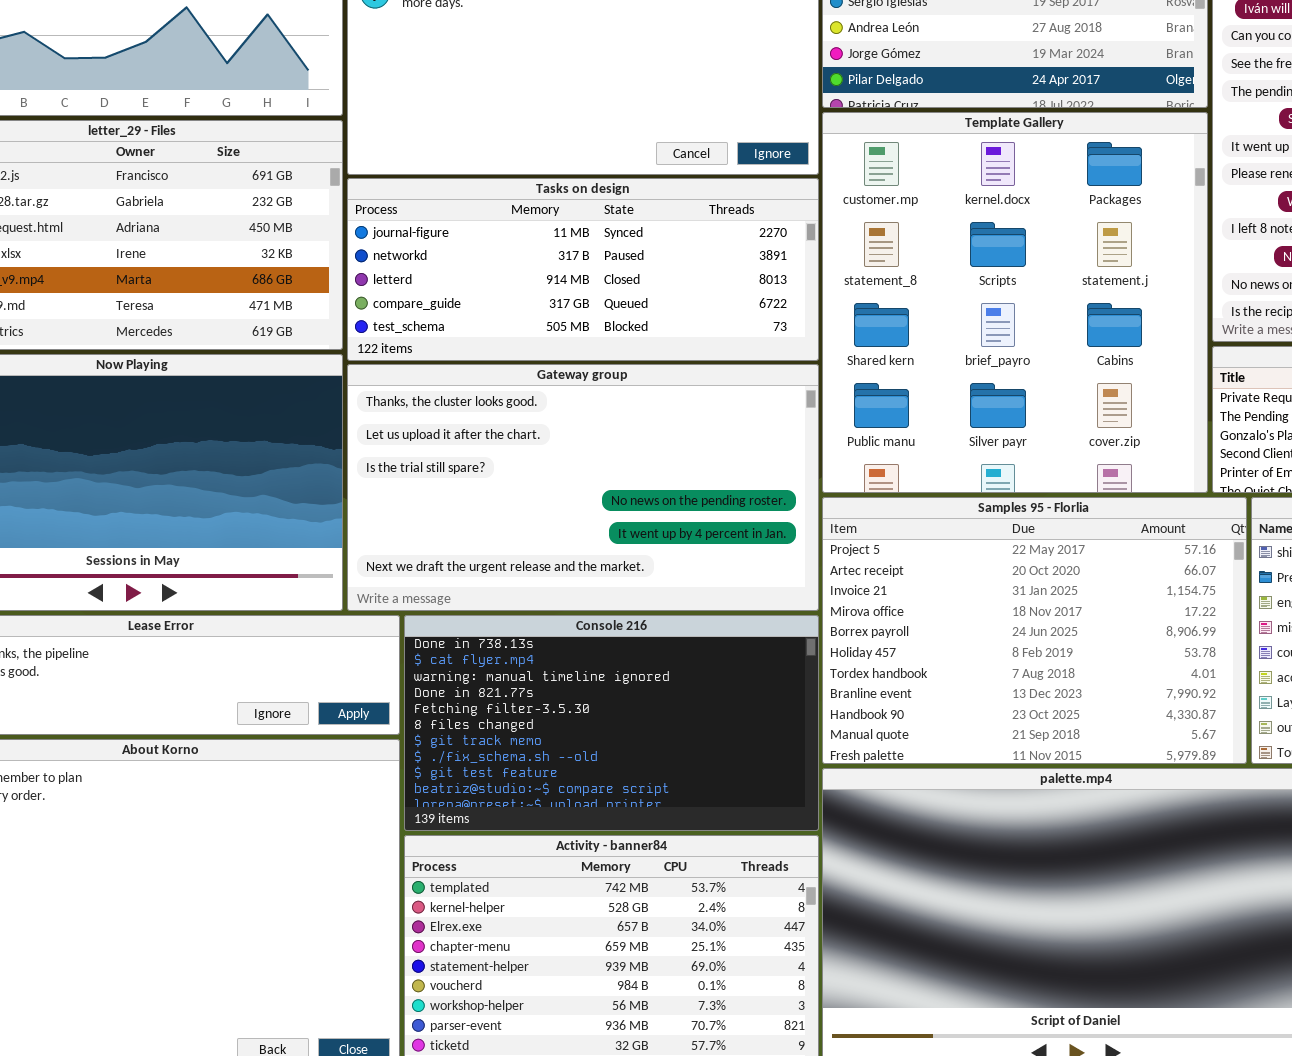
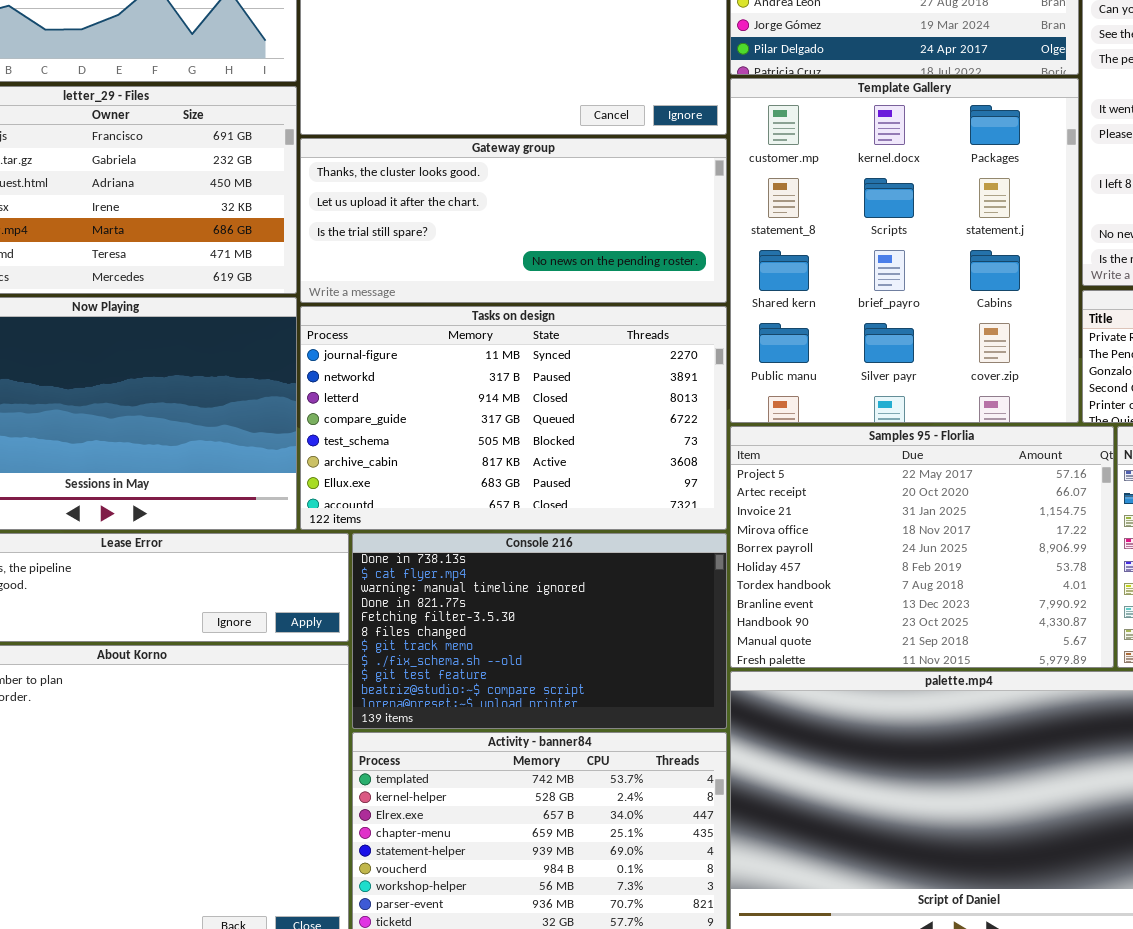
Tasks on design: [347,178,819,361] -> [300,306,727,530], moved, resized
Gateway group: [347,364,819,611] -> [300,138,727,303], moved, resized

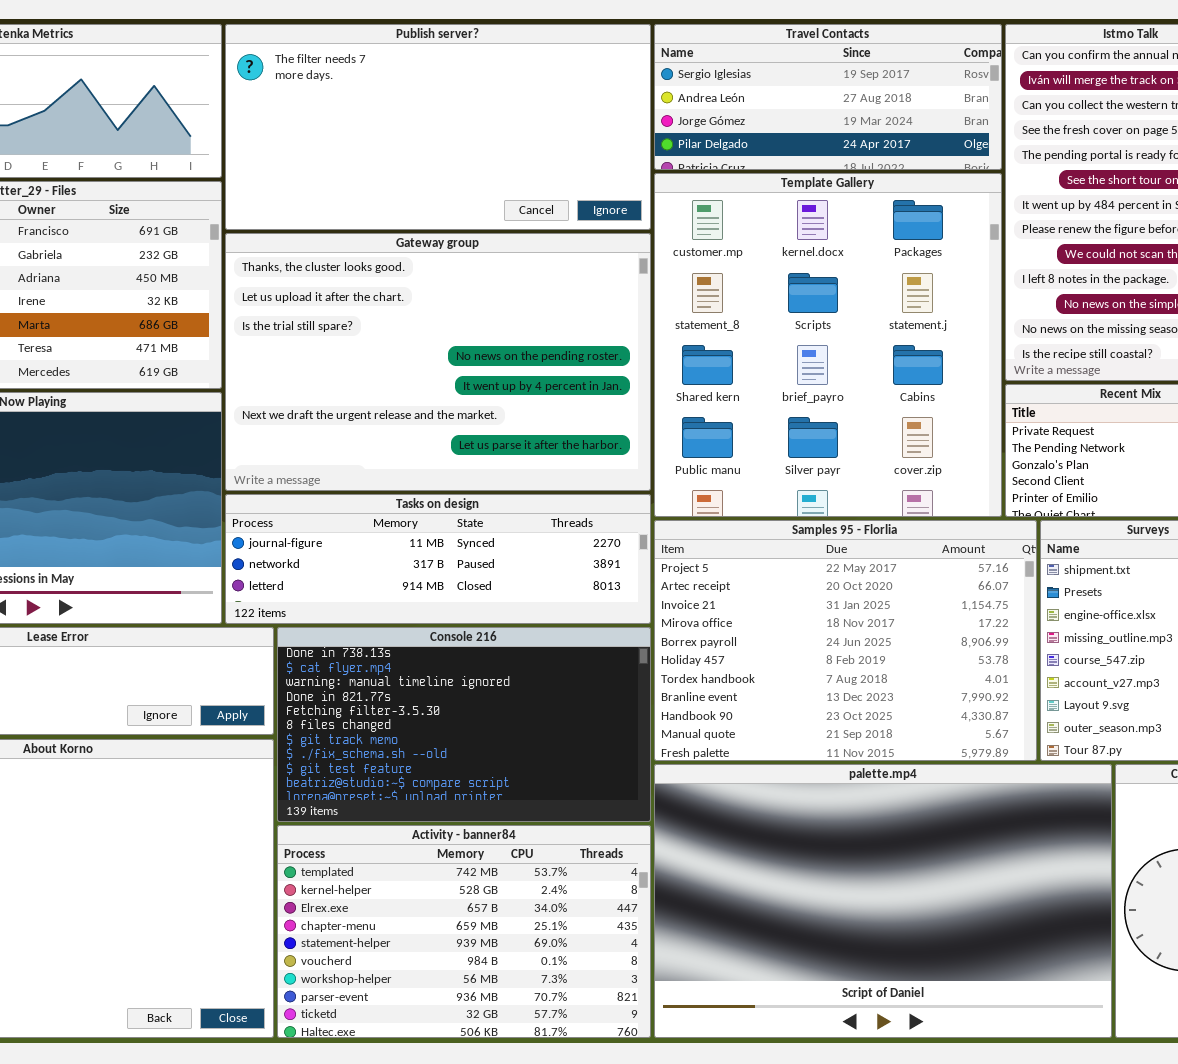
Gateway group: [300,138,727,303] -> [225,233,651,491], resized
Tasks on design: [300,306,727,530] -> [225,494,651,624], resized

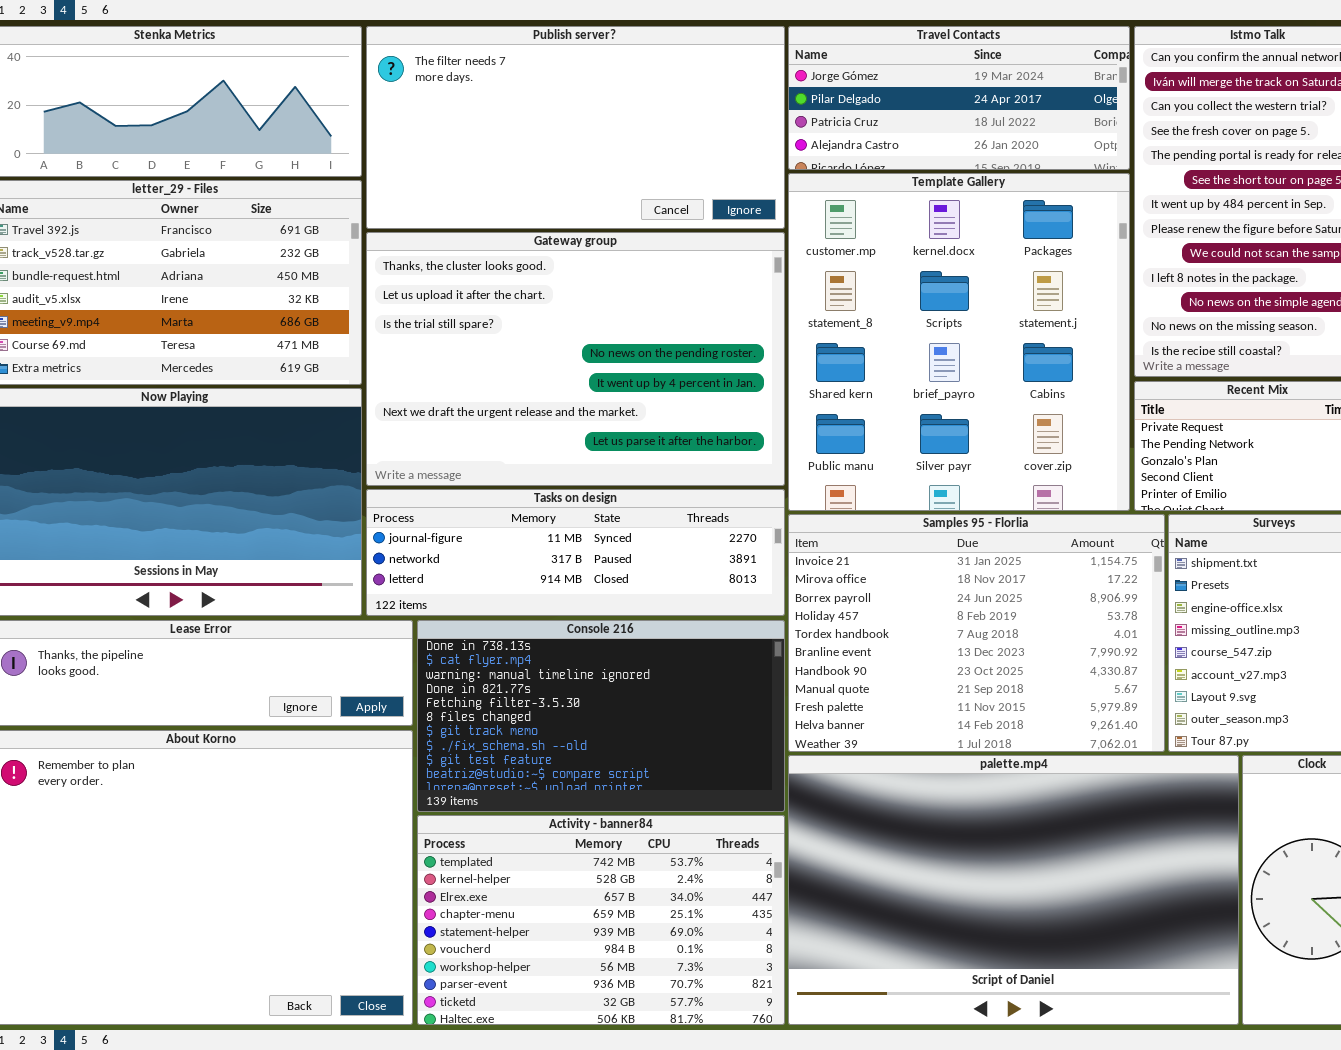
Travel Contacts: [654,24,1002,170] -> [788,26,1130,170], scrolled down 2 rows
Samples 95 - Florlia: [654,520,1037,761] -> [788,514,1165,752], scrolled down 2 rows

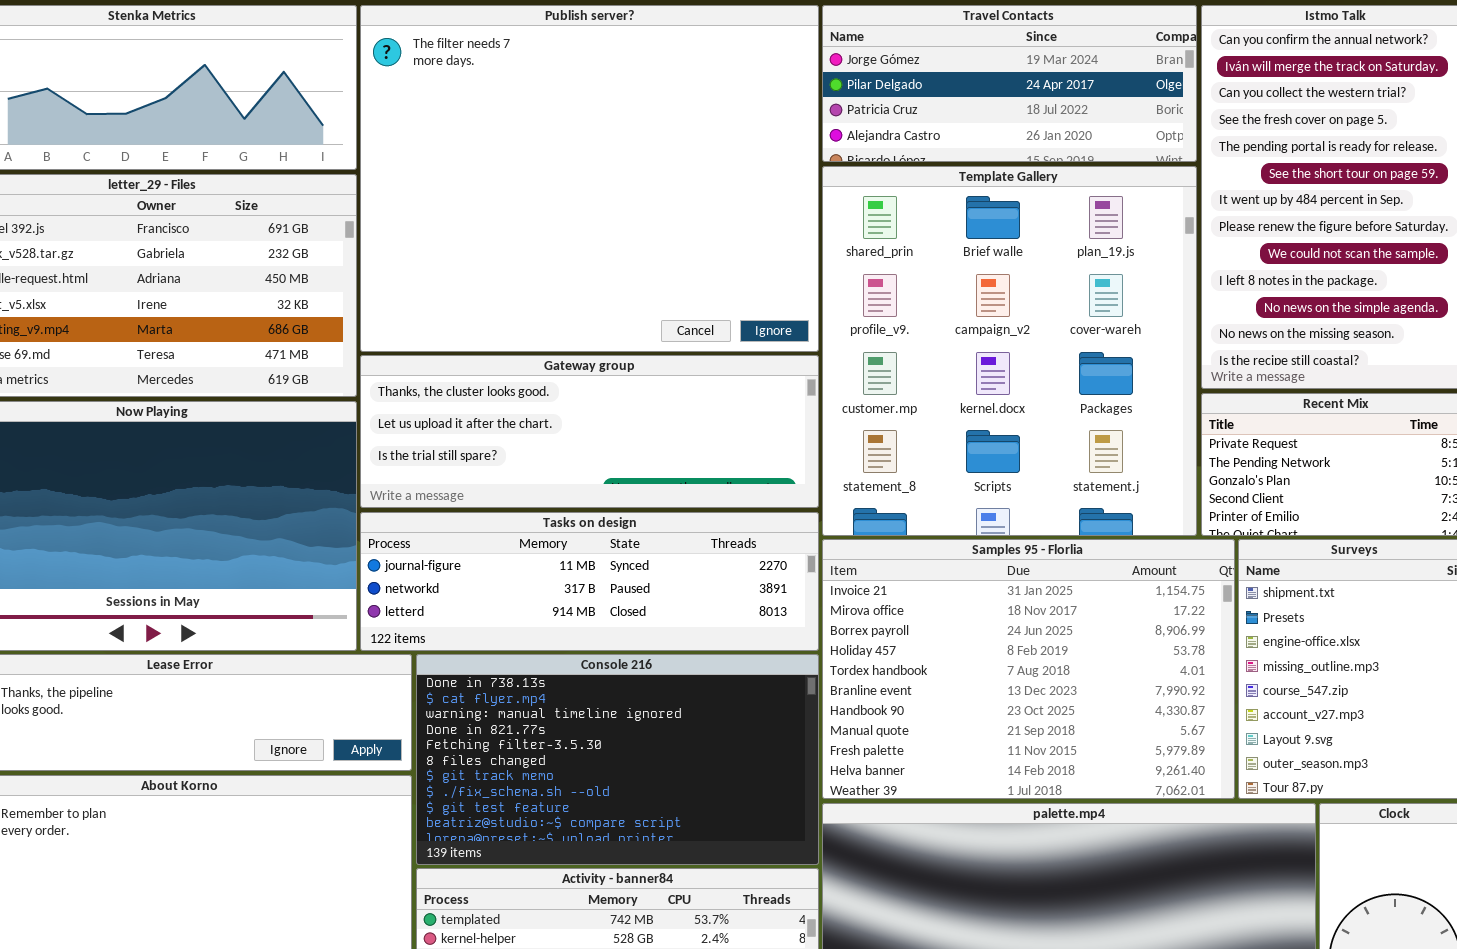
Publish server?: [366,26,785,229] -> [360,5,819,352], resized
Template Gallery: [788,173,1130,511] -> [822,166,1197,536], scrolled up 2 rows
Gateway group: [366,232,785,486] -> [360,355,819,508], resized

